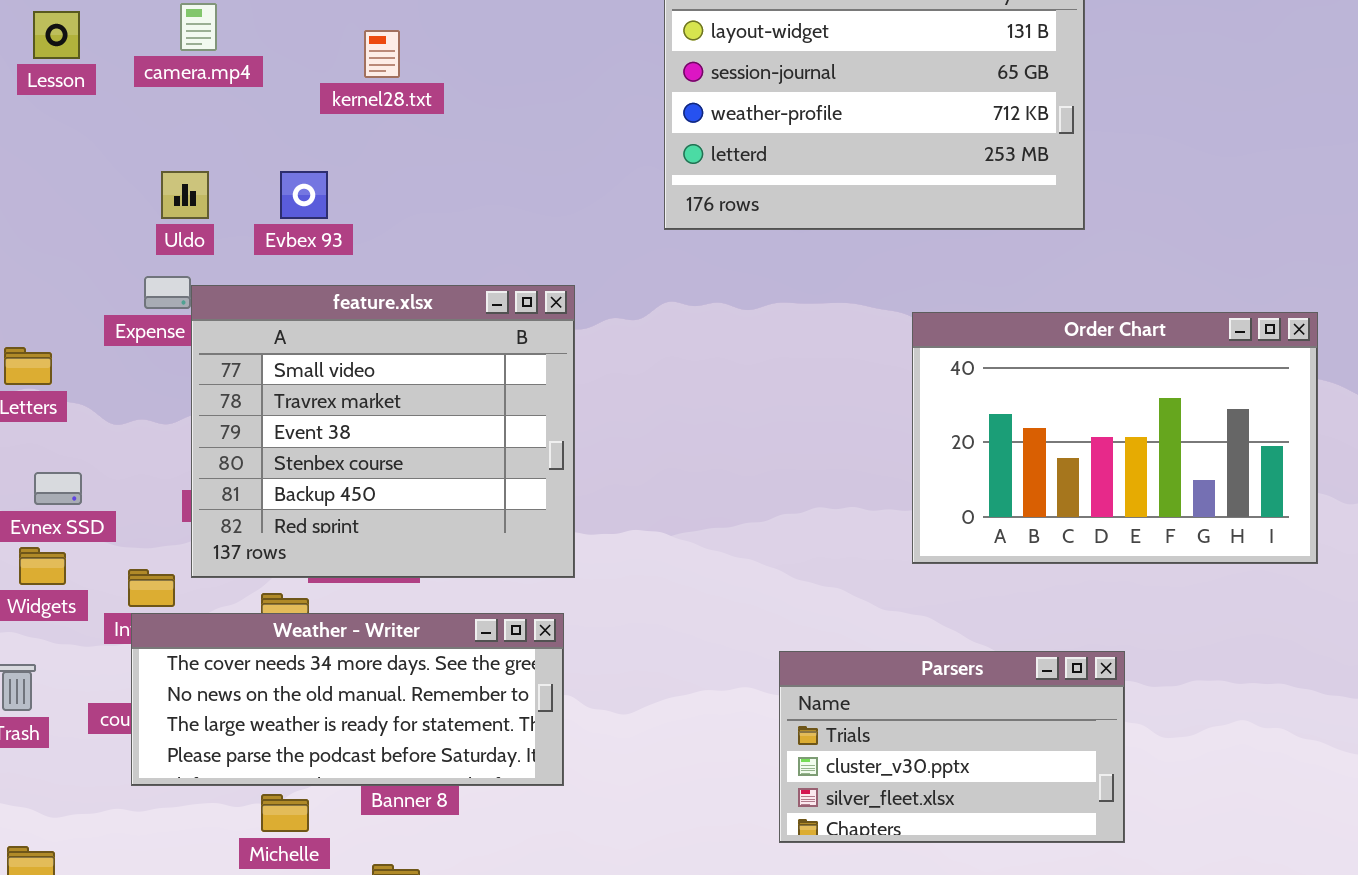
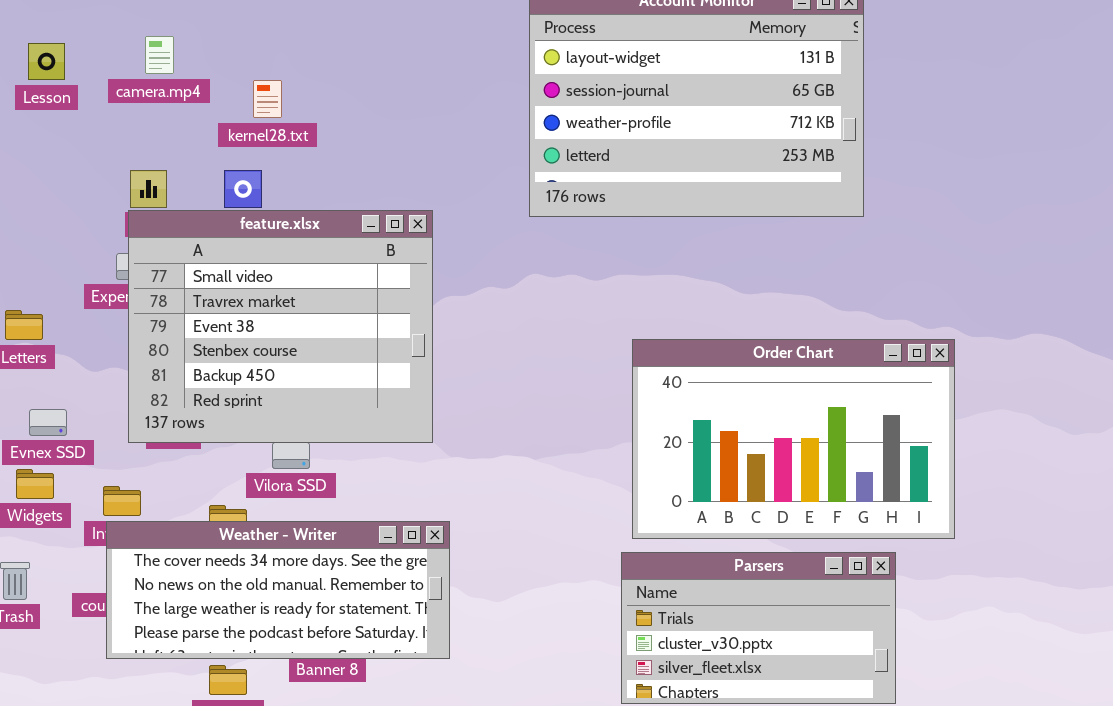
kernel28.txt: [364,30,400,78] -> [253,80,282,118], moved
feature.xlsx: [191,285,575,578] -> [128,210,433,443], moved
Order Chart: [912,312,1318,564] -> [632,339,955,539], moved

